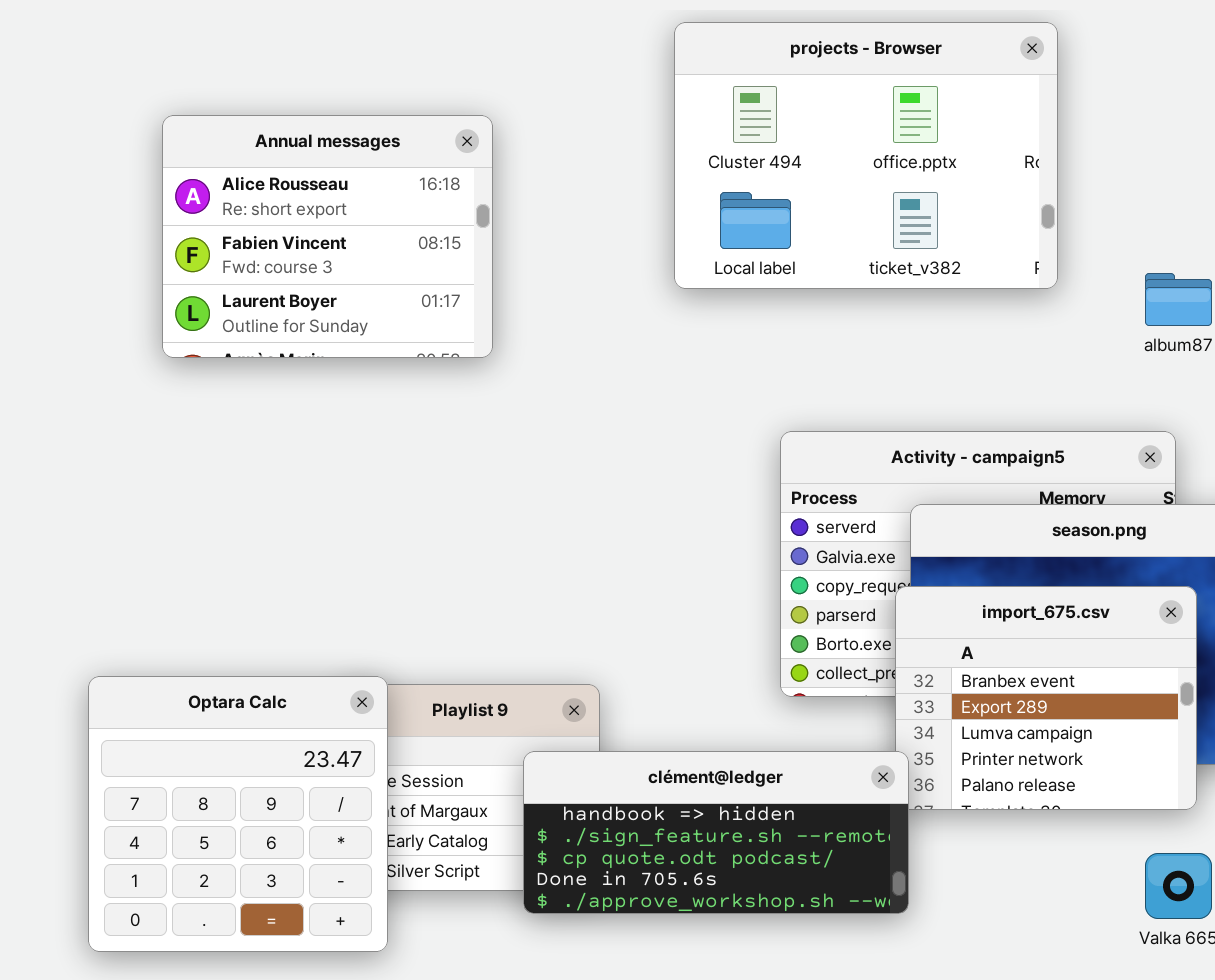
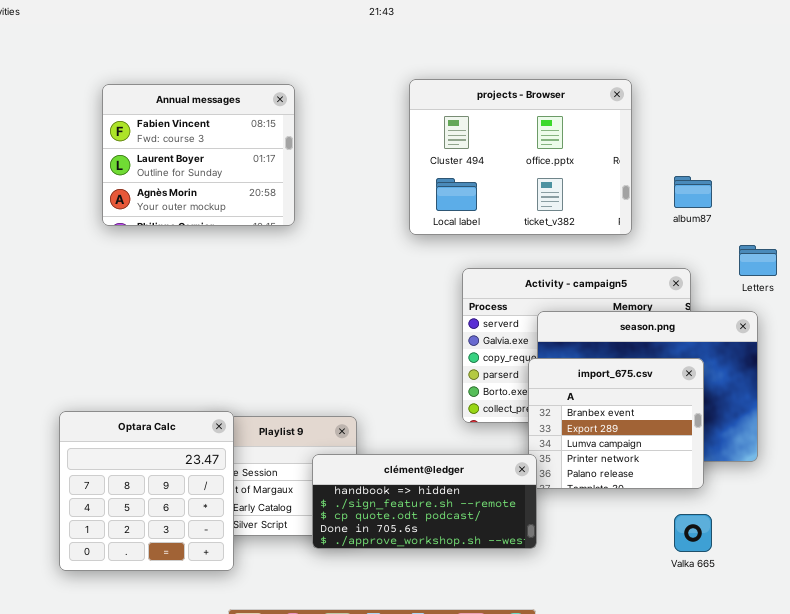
projects - Browser: [674,22,1058,289] -> [409,79,632,235], moved
Annual messages: [162,115,493,358] -> [102,84,295,226], scrolled down 1 row

